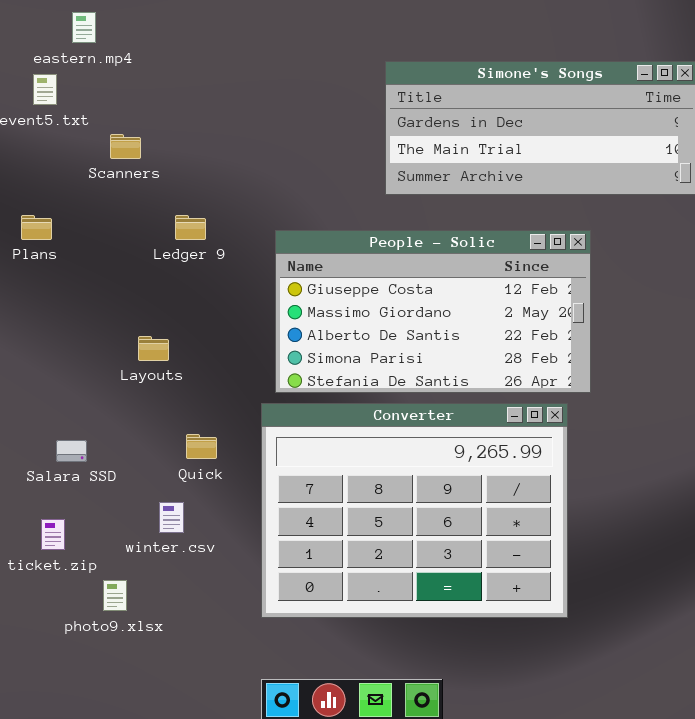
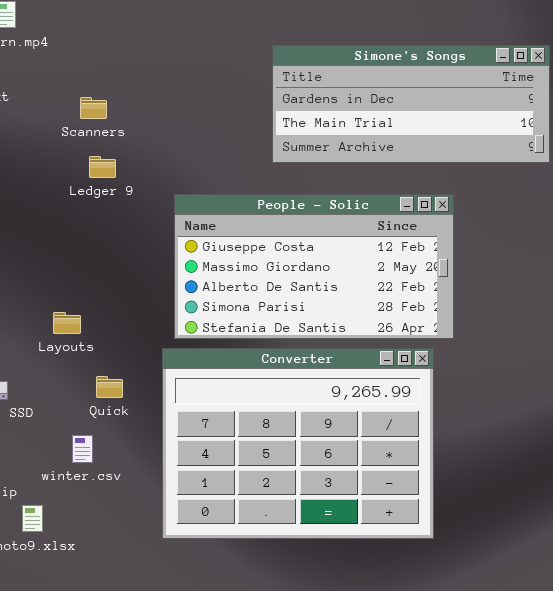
Scanners: [110,134,141,159] -> [80,97,107,119], moved
Ledger 9: [175,215,206,240] -> [89,156,116,178], moved
Layouts: [138,336,169,361] -> [53,312,81,334], moved

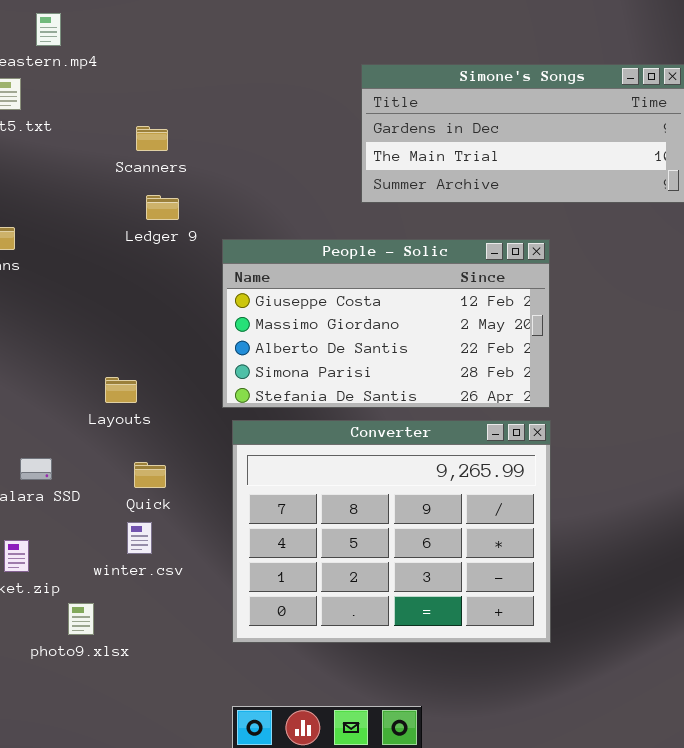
People - Solic: [174,194,454,339] -> [222,239,550,408], moved
Quick: [96,376,123,398] -> [134,462,166,488], moved

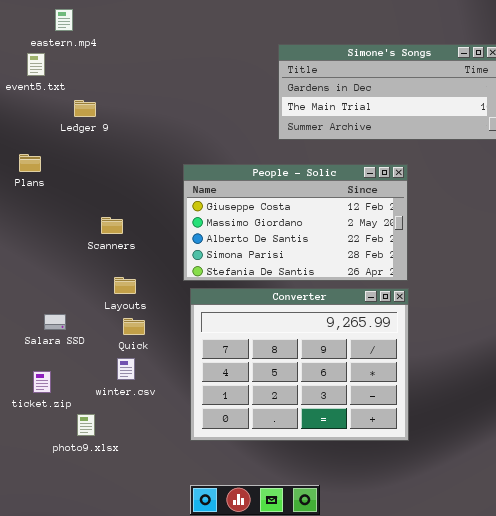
Scanners: [136,126,168,151] -> [101,217,123,234], moved
Ledger 9: [146,195,179,220] -> [74,100,96,117], moved
Layouts: [105,377,137,403] -> [114,277,136,294], moved

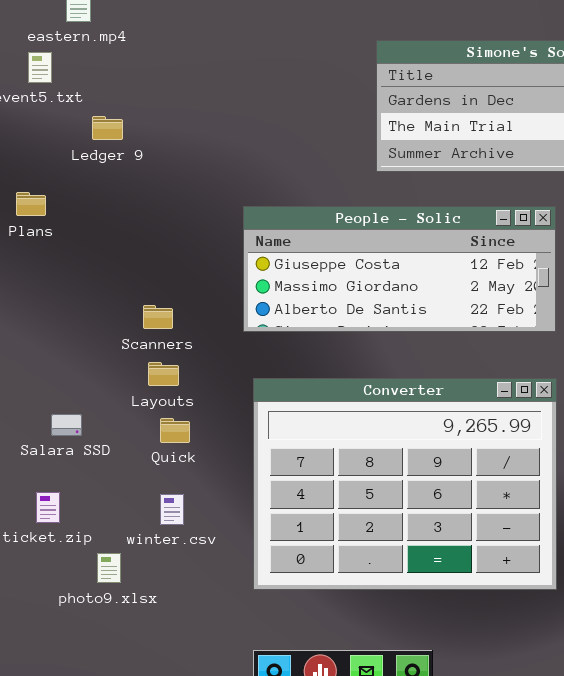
People - Solic: [183,164,408,281] -> [243,206,556,332], resized
Scanners: [101,217,123,234] -> [143,305,173,329], moved
winter.csv: [117,358,135,380] -> [160,494,184,525], moved

